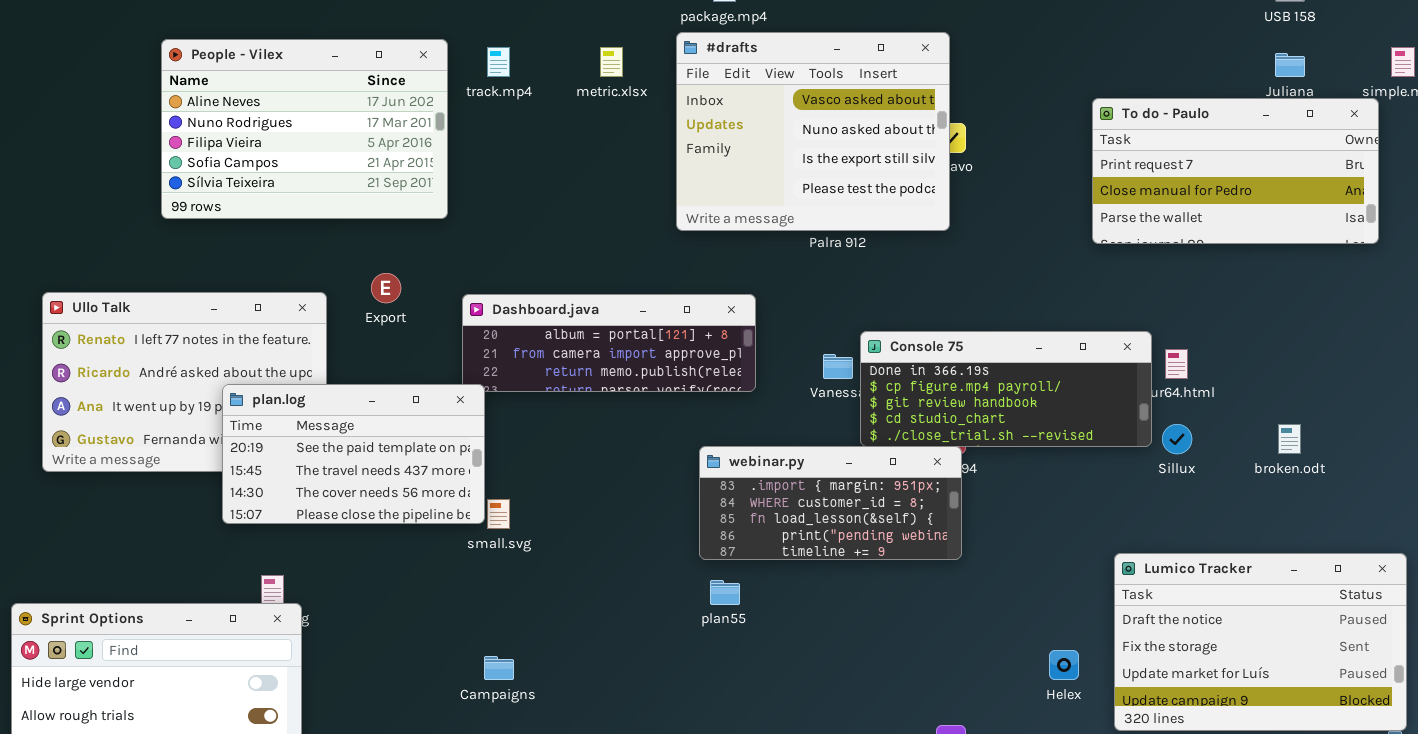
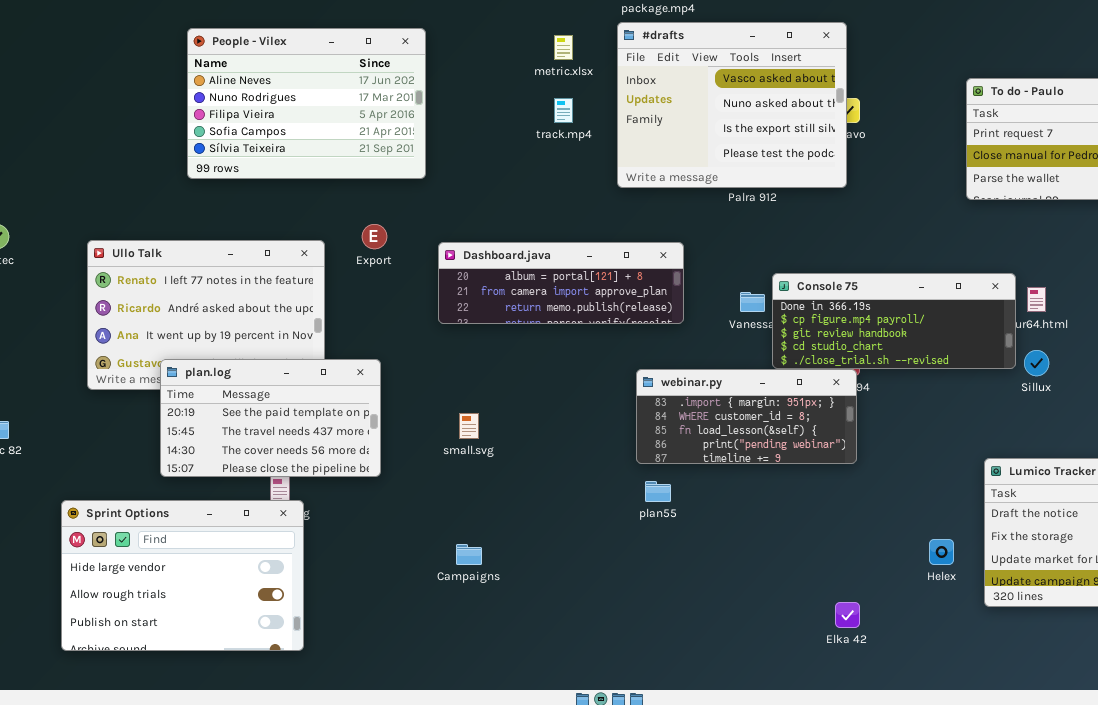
track.mp4: [487,47,510,77] -> [554,98,573,123], moved
plan.log: [222,384,485,524] -> [160,359,381,477], moved

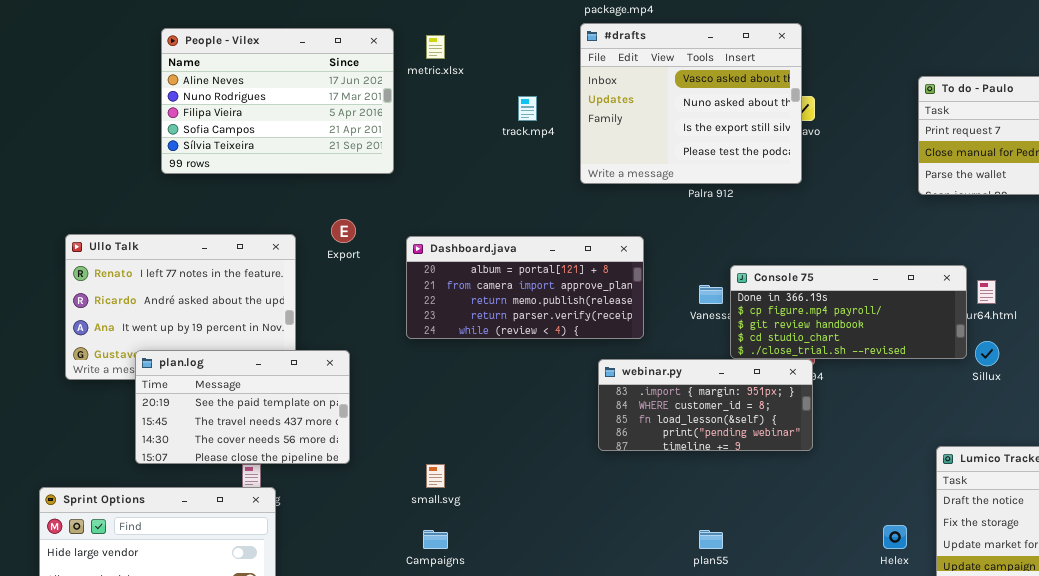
metric.xlsx: [554,35,573,60] -> [426,35,445,59], moved
Dashboard.java: [438,242,684,324] -> [406,236,644,339], resized
small.svg: [459,413,479,439] -> [426,464,445,488], moved
plan55: [645,481,671,502] -> [699,530,723,549], moved

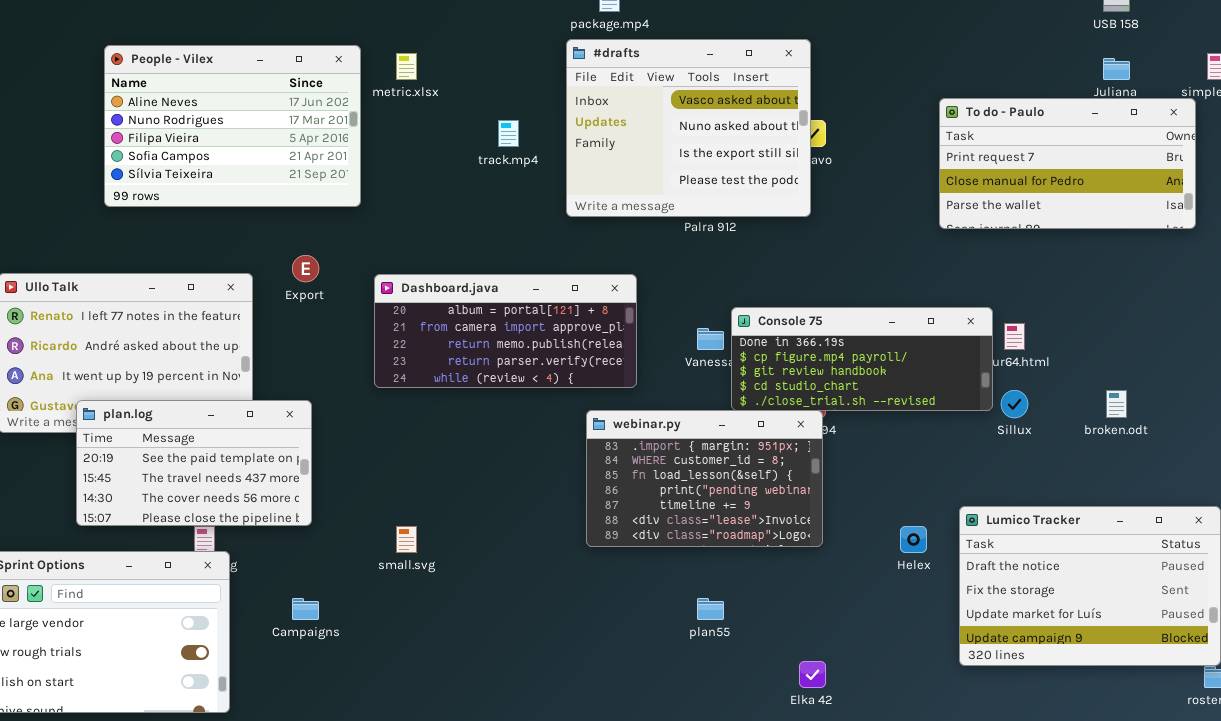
webinar.py: [598,359,813,451] -> [586,410,823,547], resized
Helex: [883,525,907,549] -> [900,526,927,553], moved
Campaigns: [423,530,448,549] -> [292,598,319,620], moved

